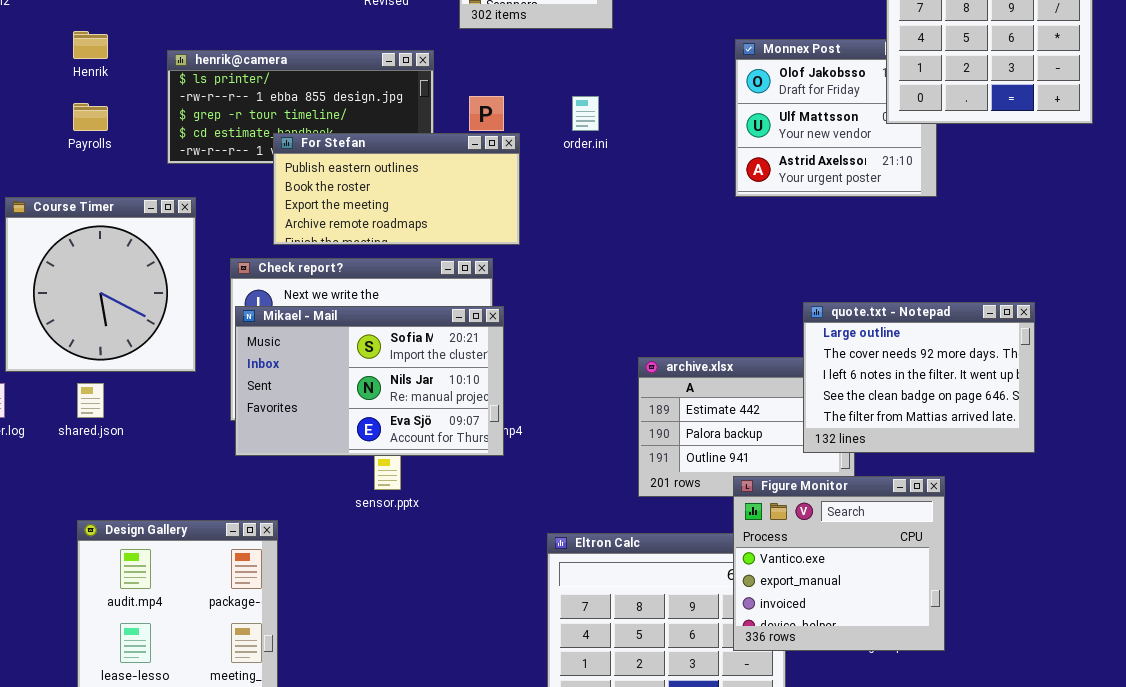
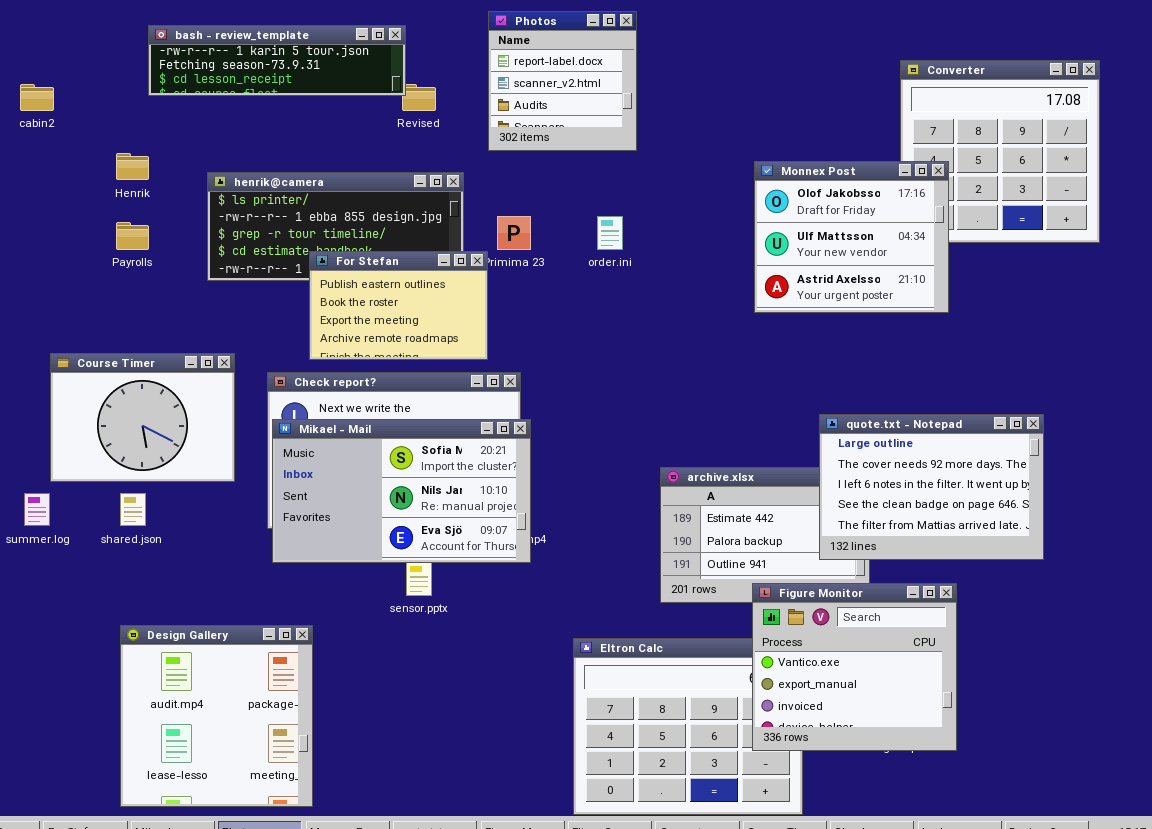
Monnex Post: [735,39,937,197] -> [754,161,949,313], raised
For Stefan: [273,133,520,245] -> [309,251,488,360], resized
Course Timer: [5,197,196,372] -> [50,353,235,482], resized

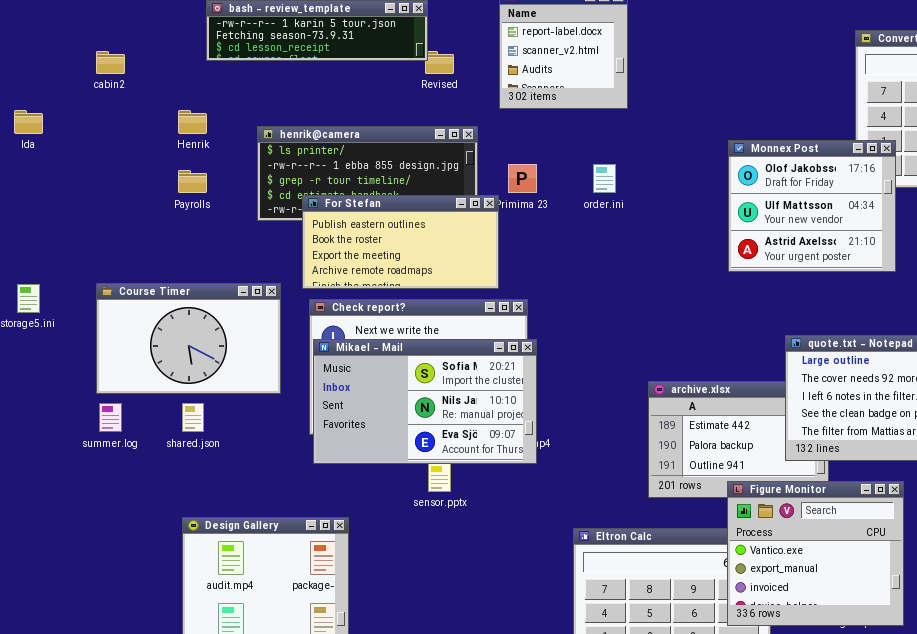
Monnex Post: [754,161,949,313] -> [728,140,896,272], moved
For Stefan: [309,251,488,360] -> [302,195,499,289], resized
Course Timer: [50,353,235,482] -> [96,283,281,394], resized

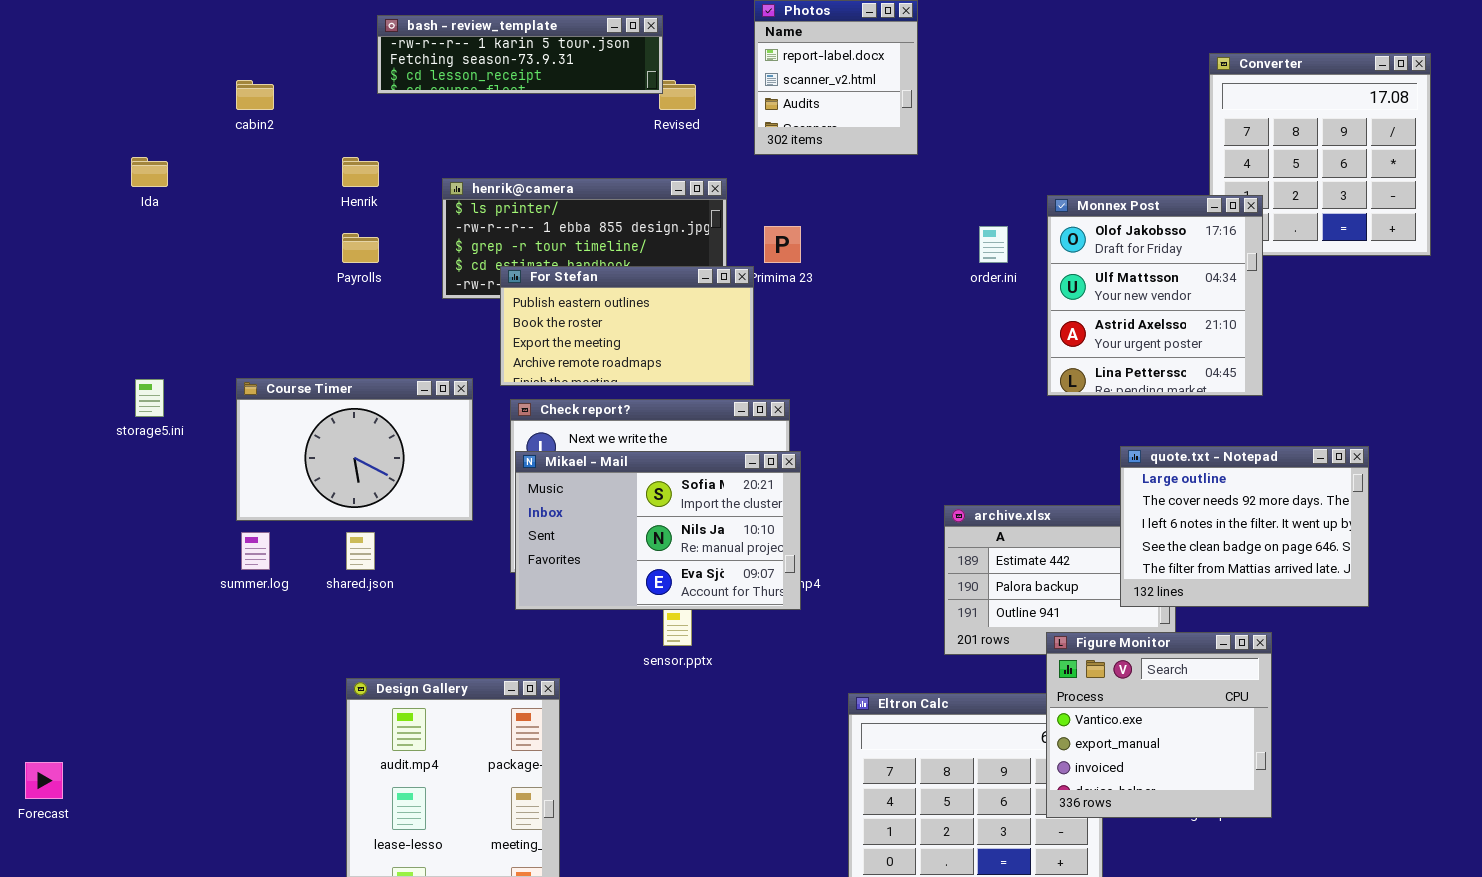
Monnex Post: [728,140,896,272] -> [1047,195,1263,396], resized
order.ini: [593,164,616,193] -> [979,226,1008,263], moved

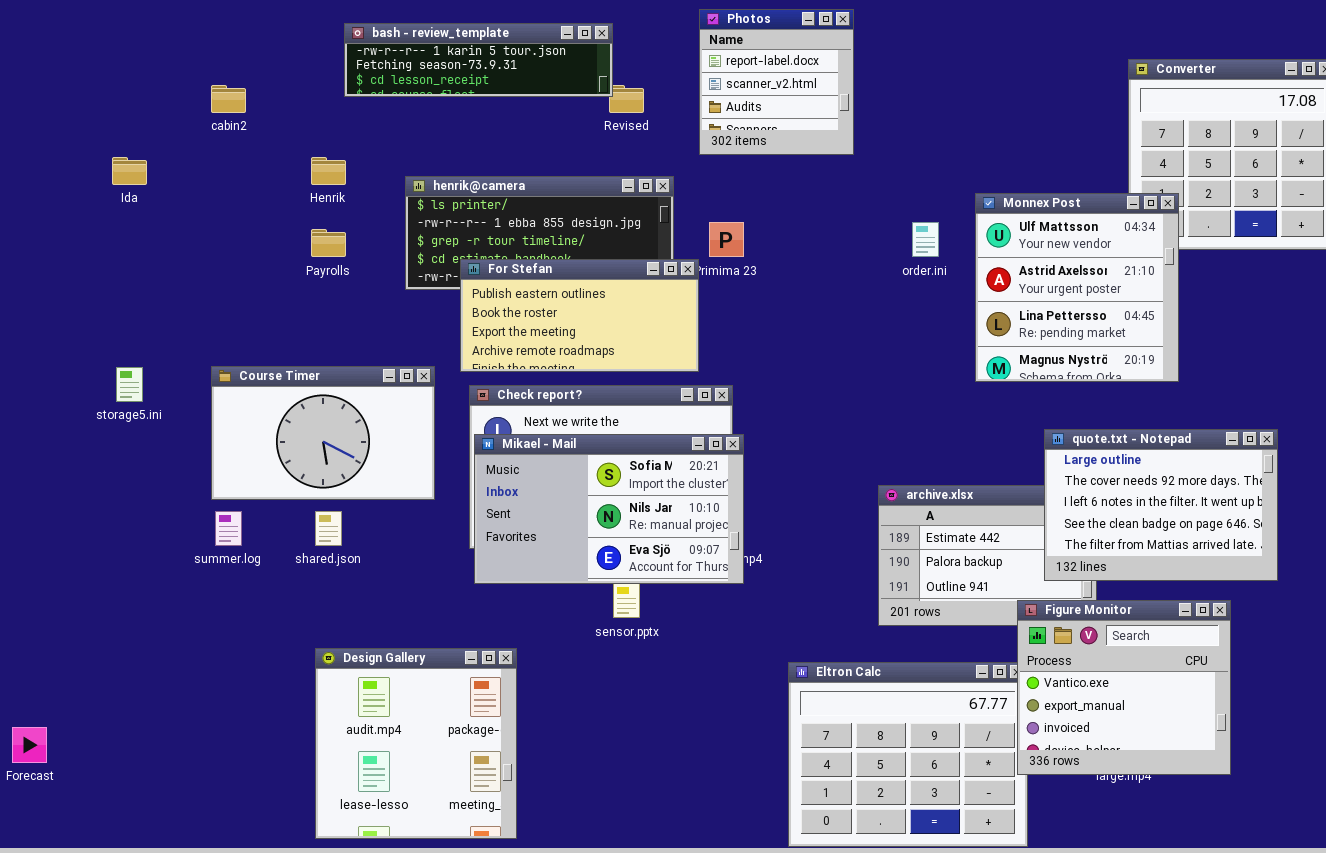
Monnex Post: [1047,195,1263,396] -> [975,193,1179,382], scrolled down 1 row
Figure Monitor: [1046,632,1272,818] -> [1017,600,1231,775], moved

